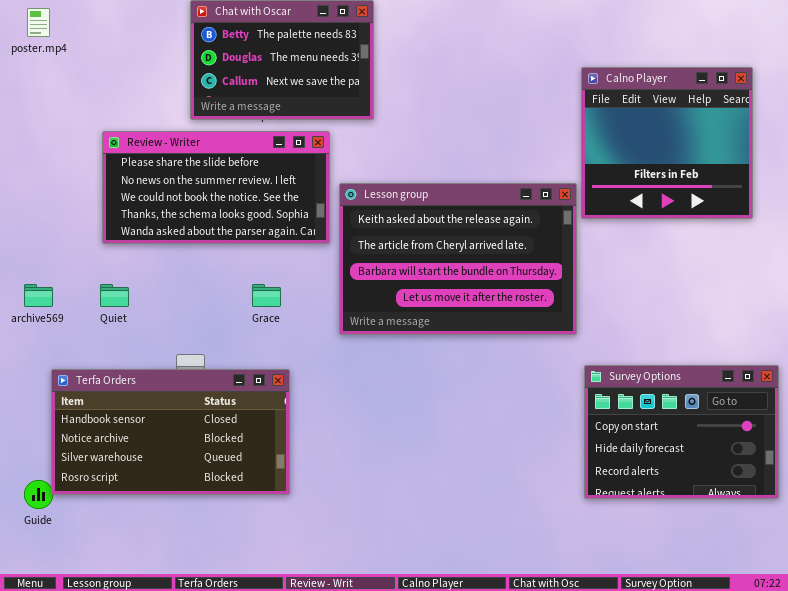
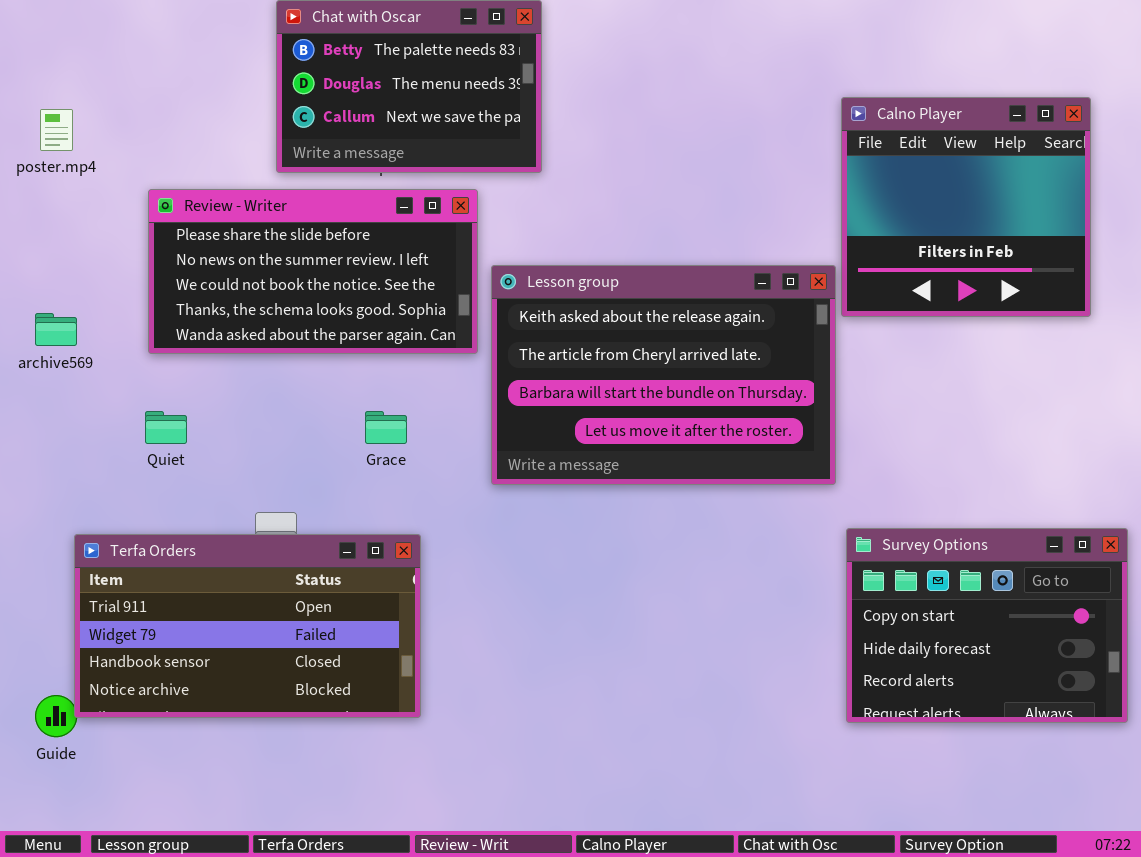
poster.mp4: [27,8,50,37] -> [40,109,73,151], moved
archive569: [24,284,53,307] -> [35,313,77,346], moved
Terfa Orders: [51,369,290,495] -> [74,534,421,718], scrolled up 2 rows

